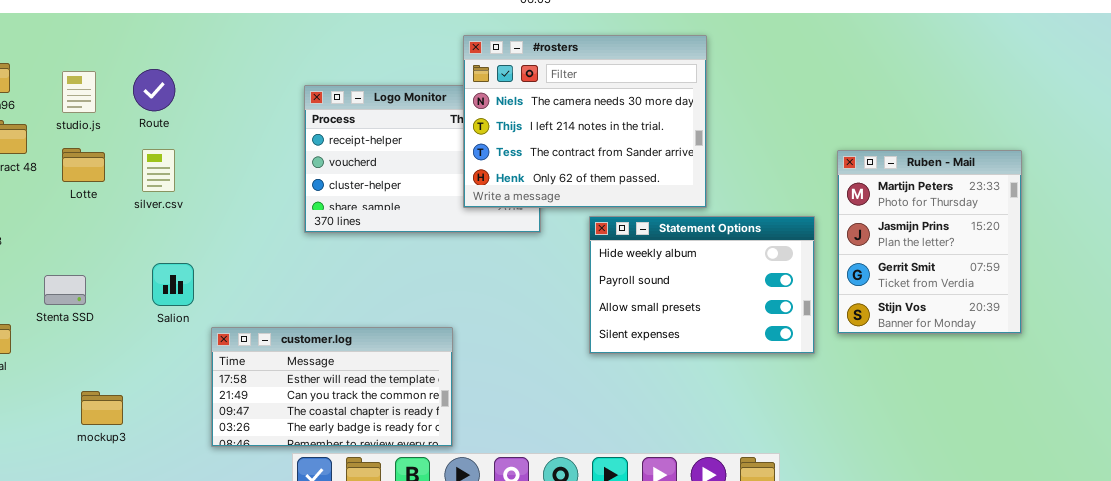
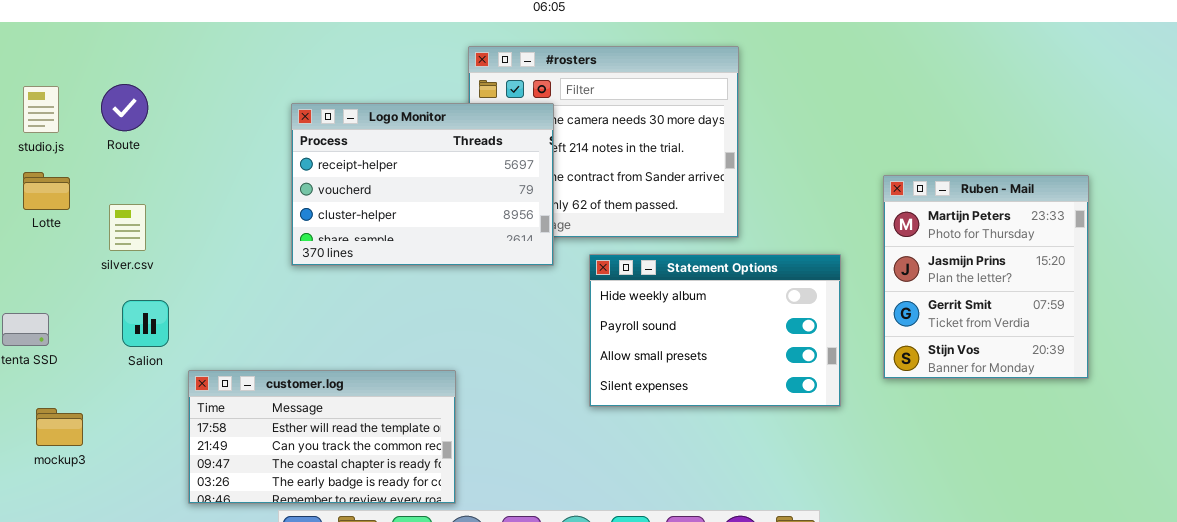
Logo Monitor: [304,85,541,233] -> [291,103,554,266], raised
silver.csv: [142,149,175,192] -> [109,204,146,251], moved
Statement Options: [589,216,815,354] -> [589,254,841,407], moved
mockup3: [81,391,123,425] -> [36,408,83,446], moved

